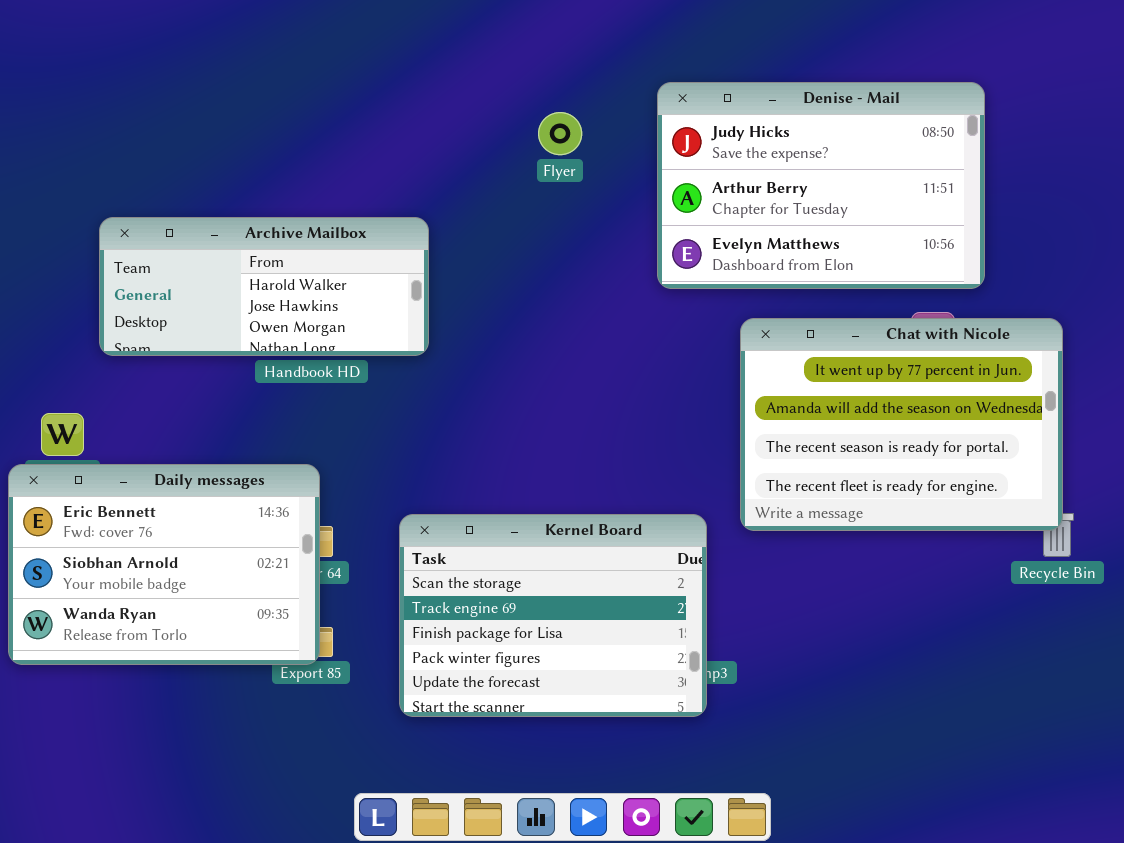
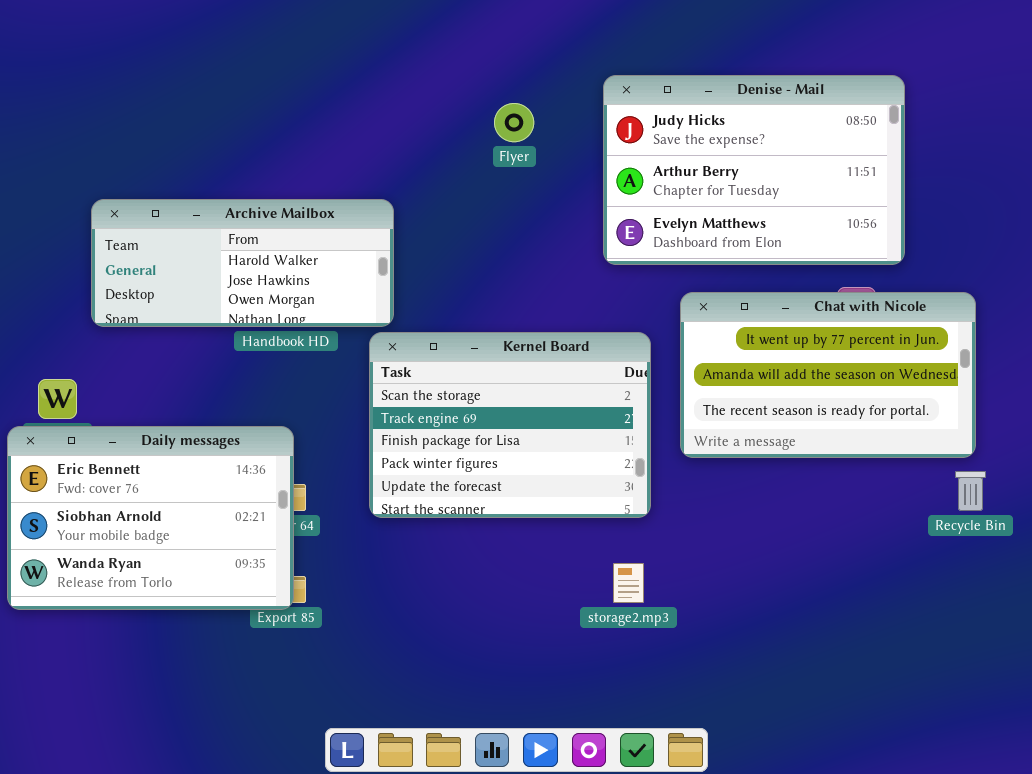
Chat with Nicole: [740,318,1063,531] -> [680,292,976,458], resized
Kernel Board: [399,514,707,717] -> [369,332,651,518], moved

